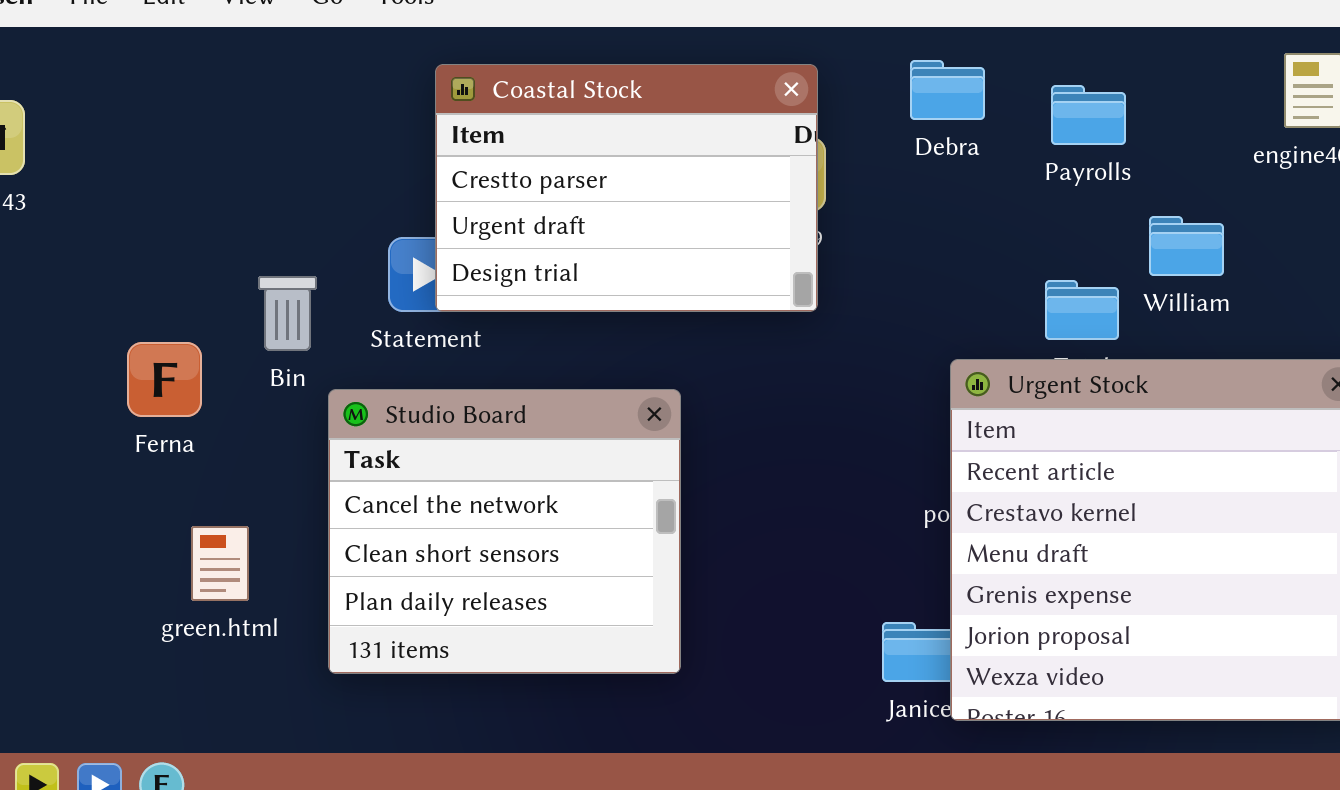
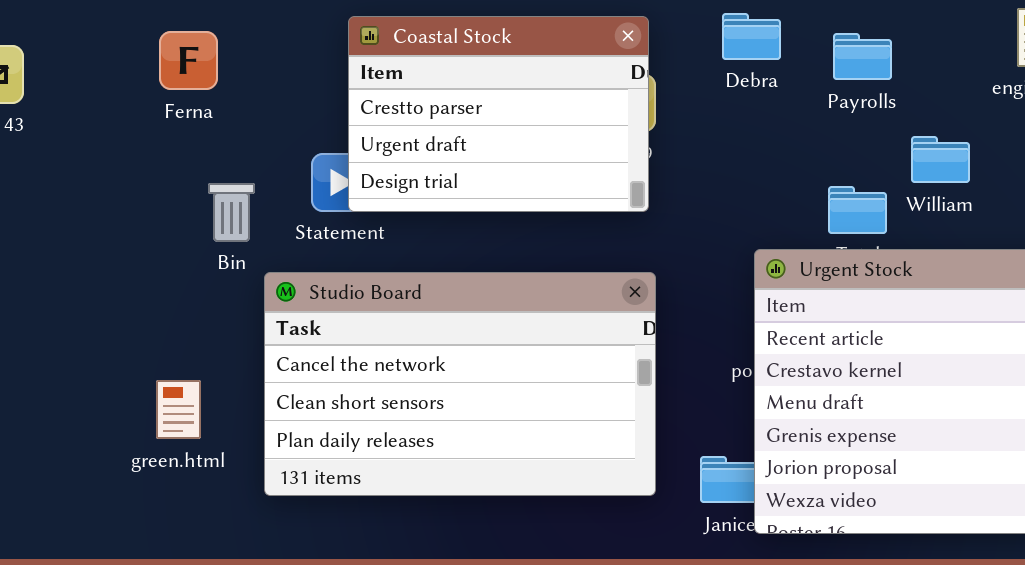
Ferna: [127,342,202,417] -> [159,31,218,90], moved
Studio Board: [328,389,681,674] -> [264,272,656,496], resized

